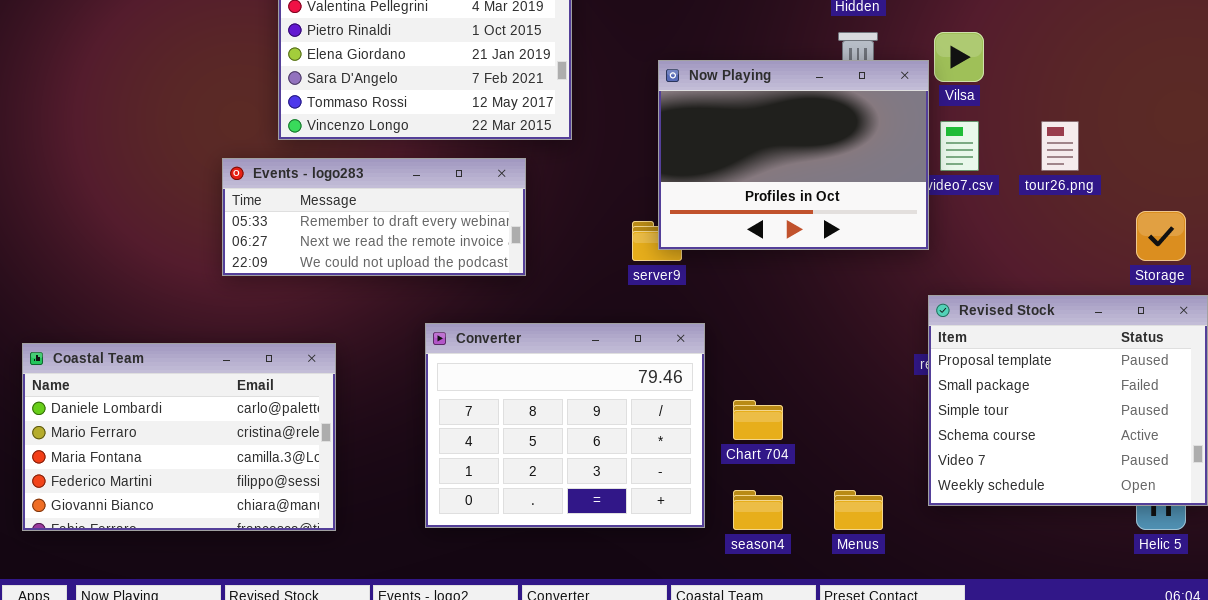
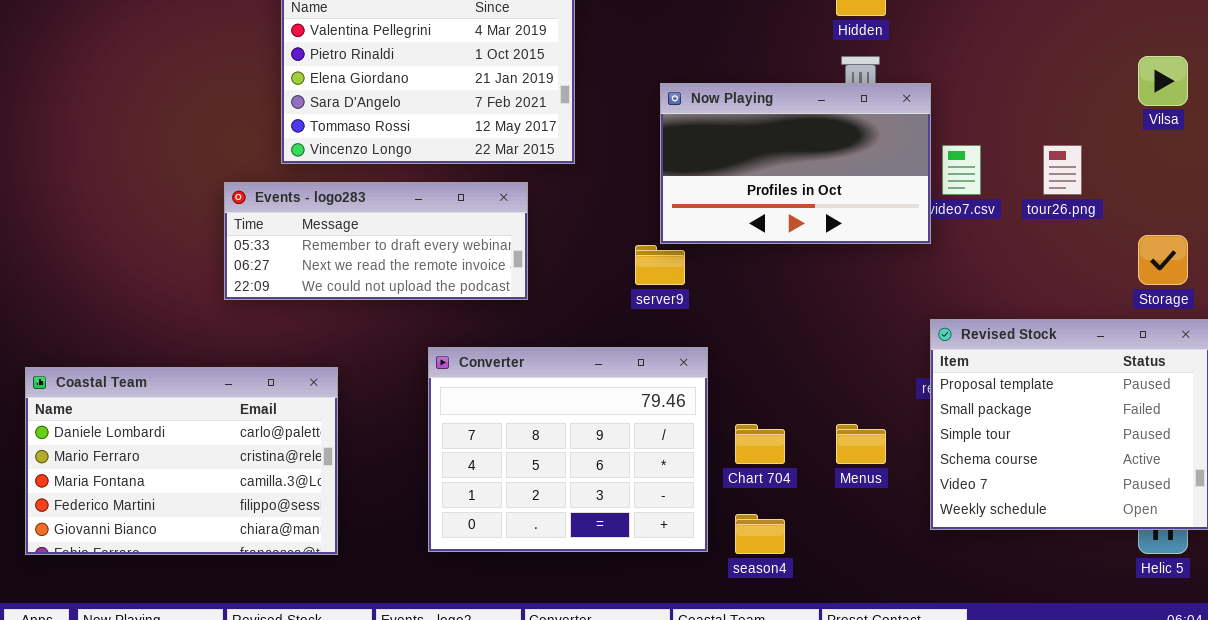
Vilsa: [934,32,984,82] -> [1138,56,1188,106], moved
Now Playing: [658,60,929,250] -> [660,83,931,244], resized
Menus: [834,490,883,530] -> [836,424,886,464], moved

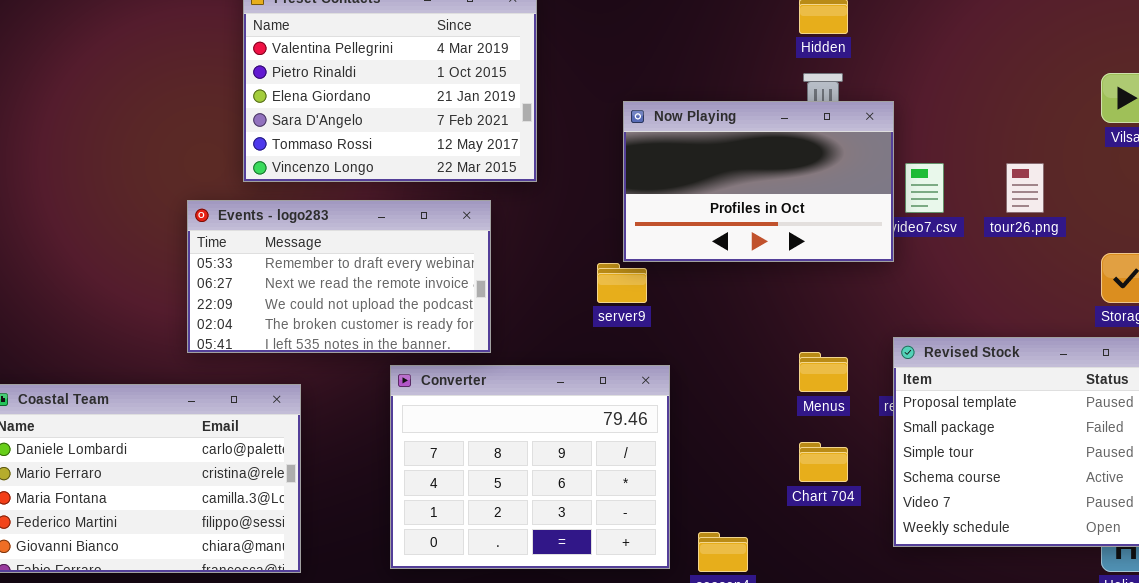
Events - logo283: [224,182,528,300] -> [187,200,491,353], resized
Chart 704: [735,424,785,464] -> [799,442,848,482], moved
Menus: [836,424,886,464] -> [799,352,848,392], moved

